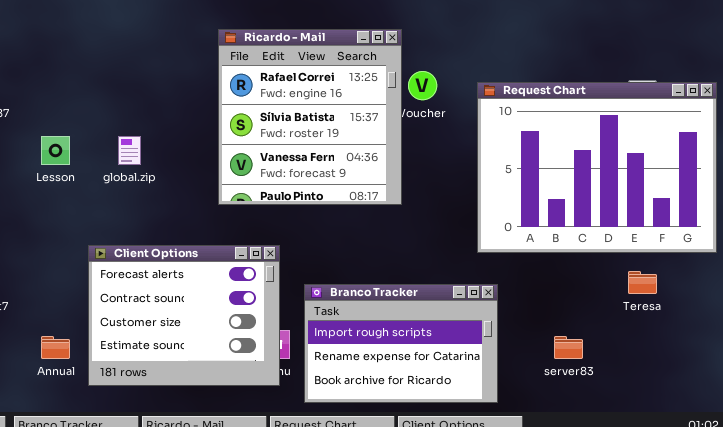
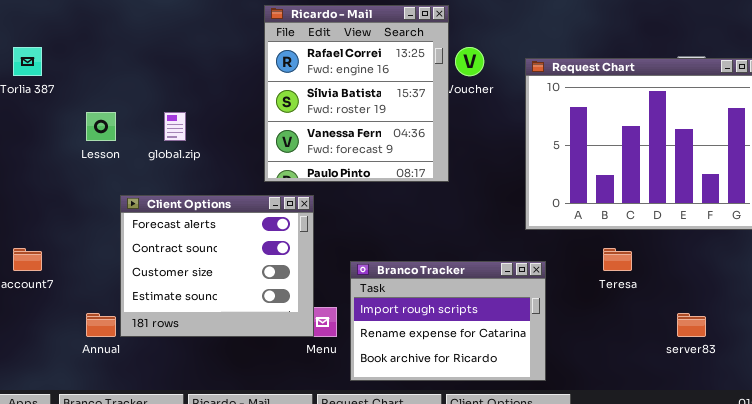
Client Options: [88,245,280,386] -> [120,195,314,337], moved
Teresa: [628,271,657,294] -> [603,248,632,271], moved
server83: [554,336,583,359] -> [677,313,706,337], moved

